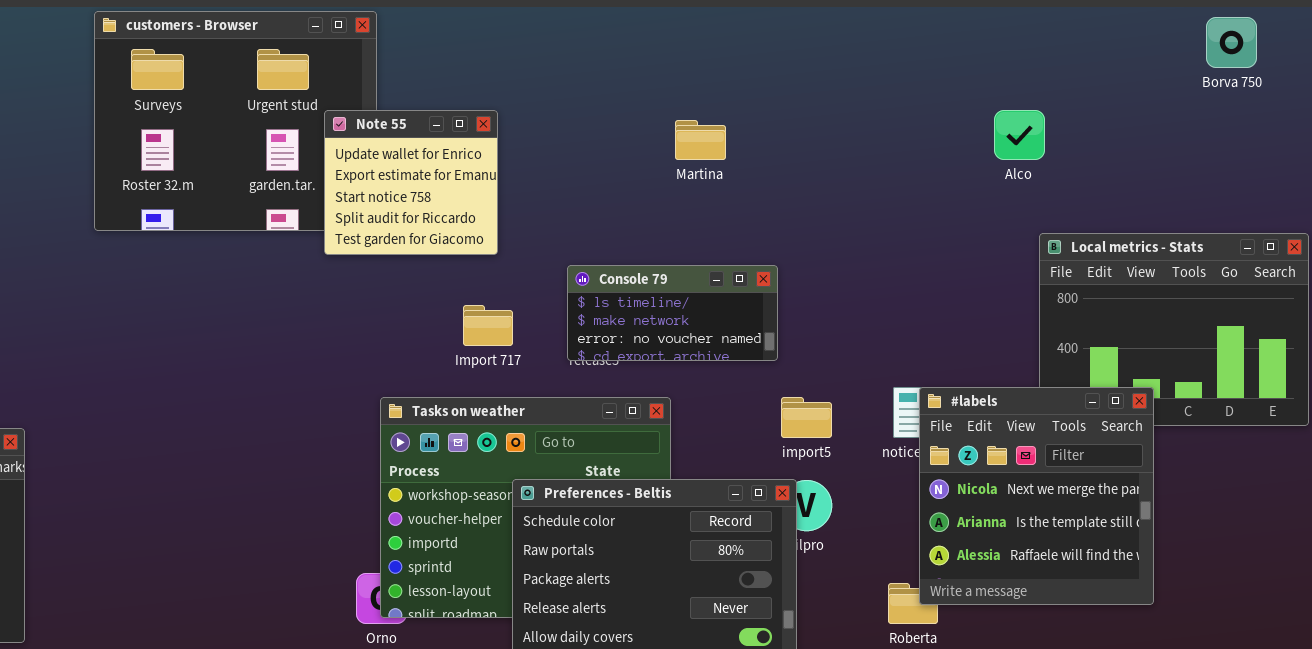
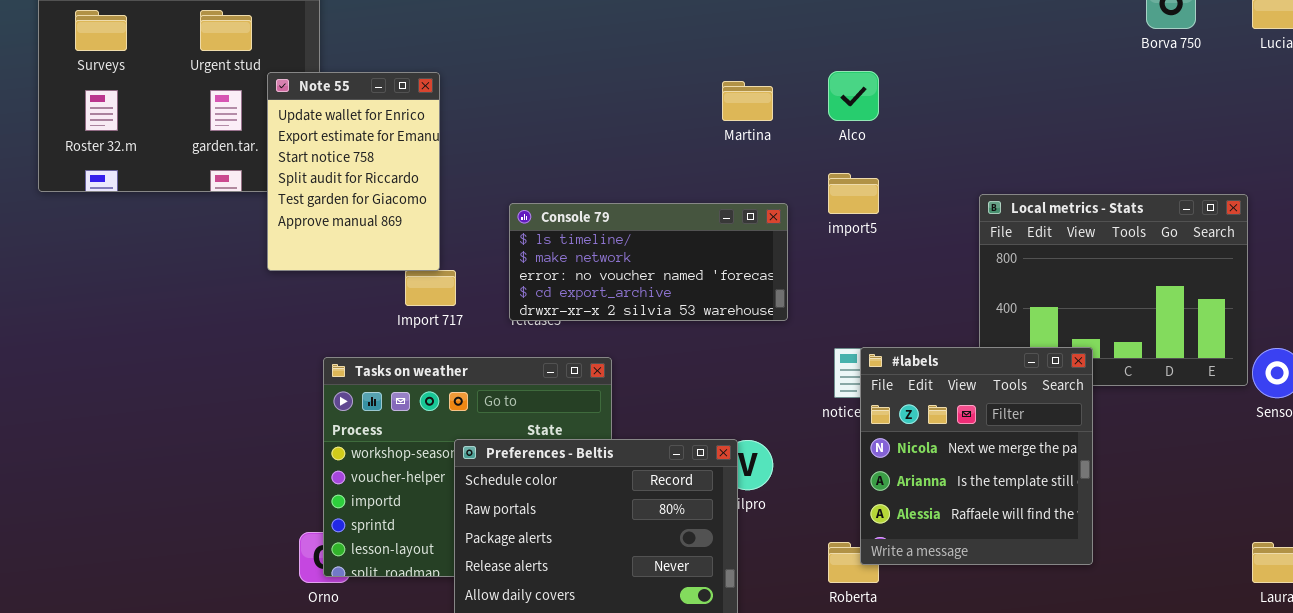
Alco: [994,110,1045,160] -> [828,71,879,121], moved
Note 55: [324,110,498,255] -> [267,72,440,271], resized
Martina: [675,120,726,160] -> [722,81,773,121], moved
Console 79: [567,265,778,361] -> [509,203,788,321], resized
import5: [781,397,832,438] -> [828,173,879,214], moved

